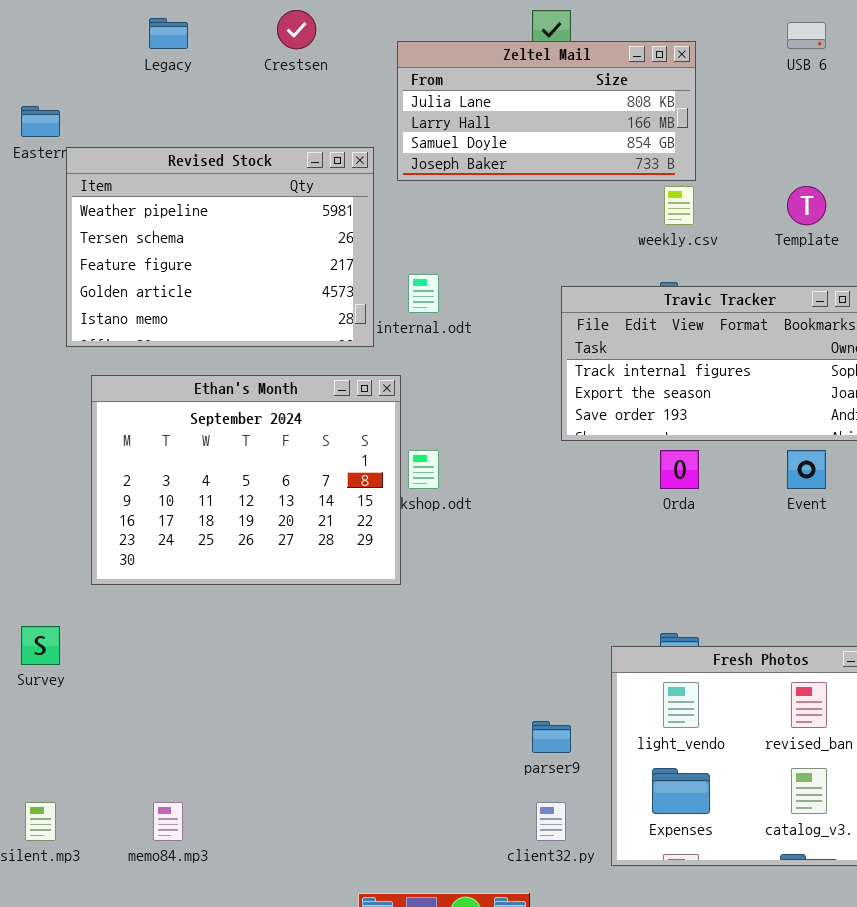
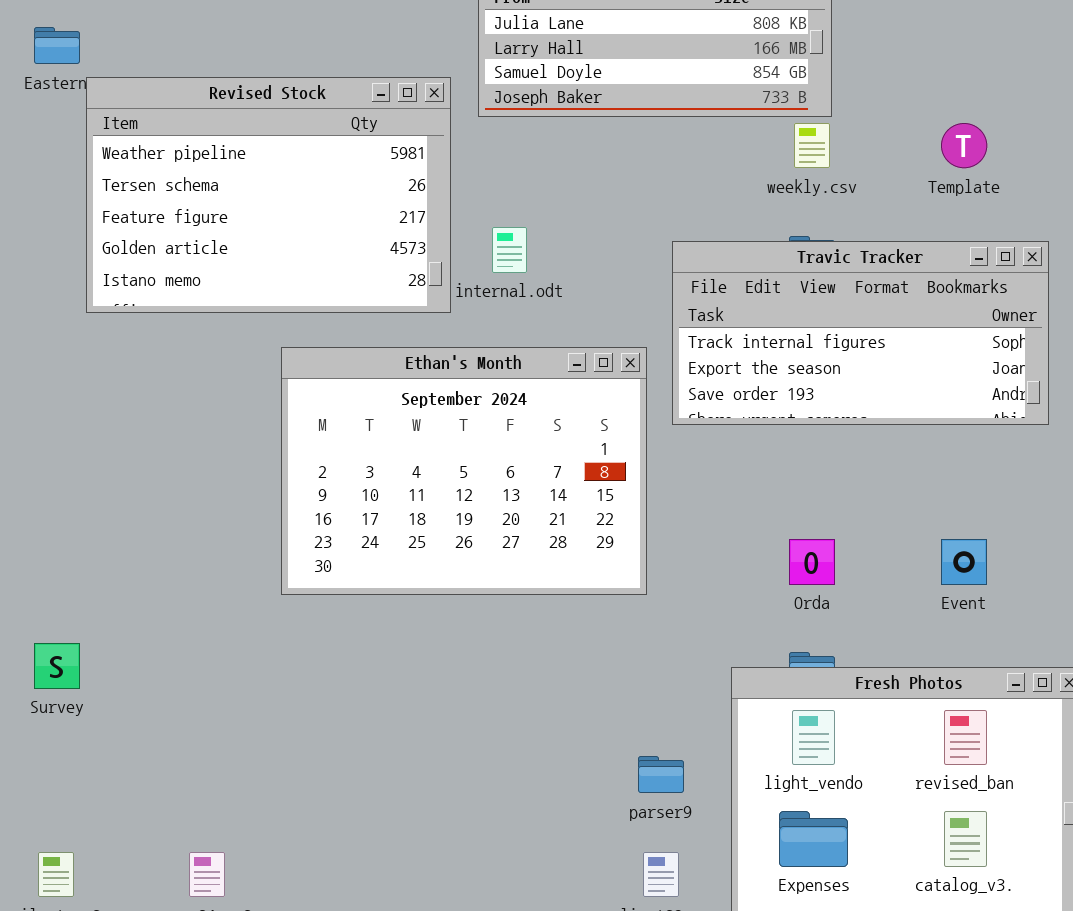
Ethan's Month: [91,375,401,585] -> [281,347,647,595], moved
Orda: [660,450,699,489] -> [789,539,835,585], moved
Event: [787,450,826,489] -> [941,539,987,585], moved

